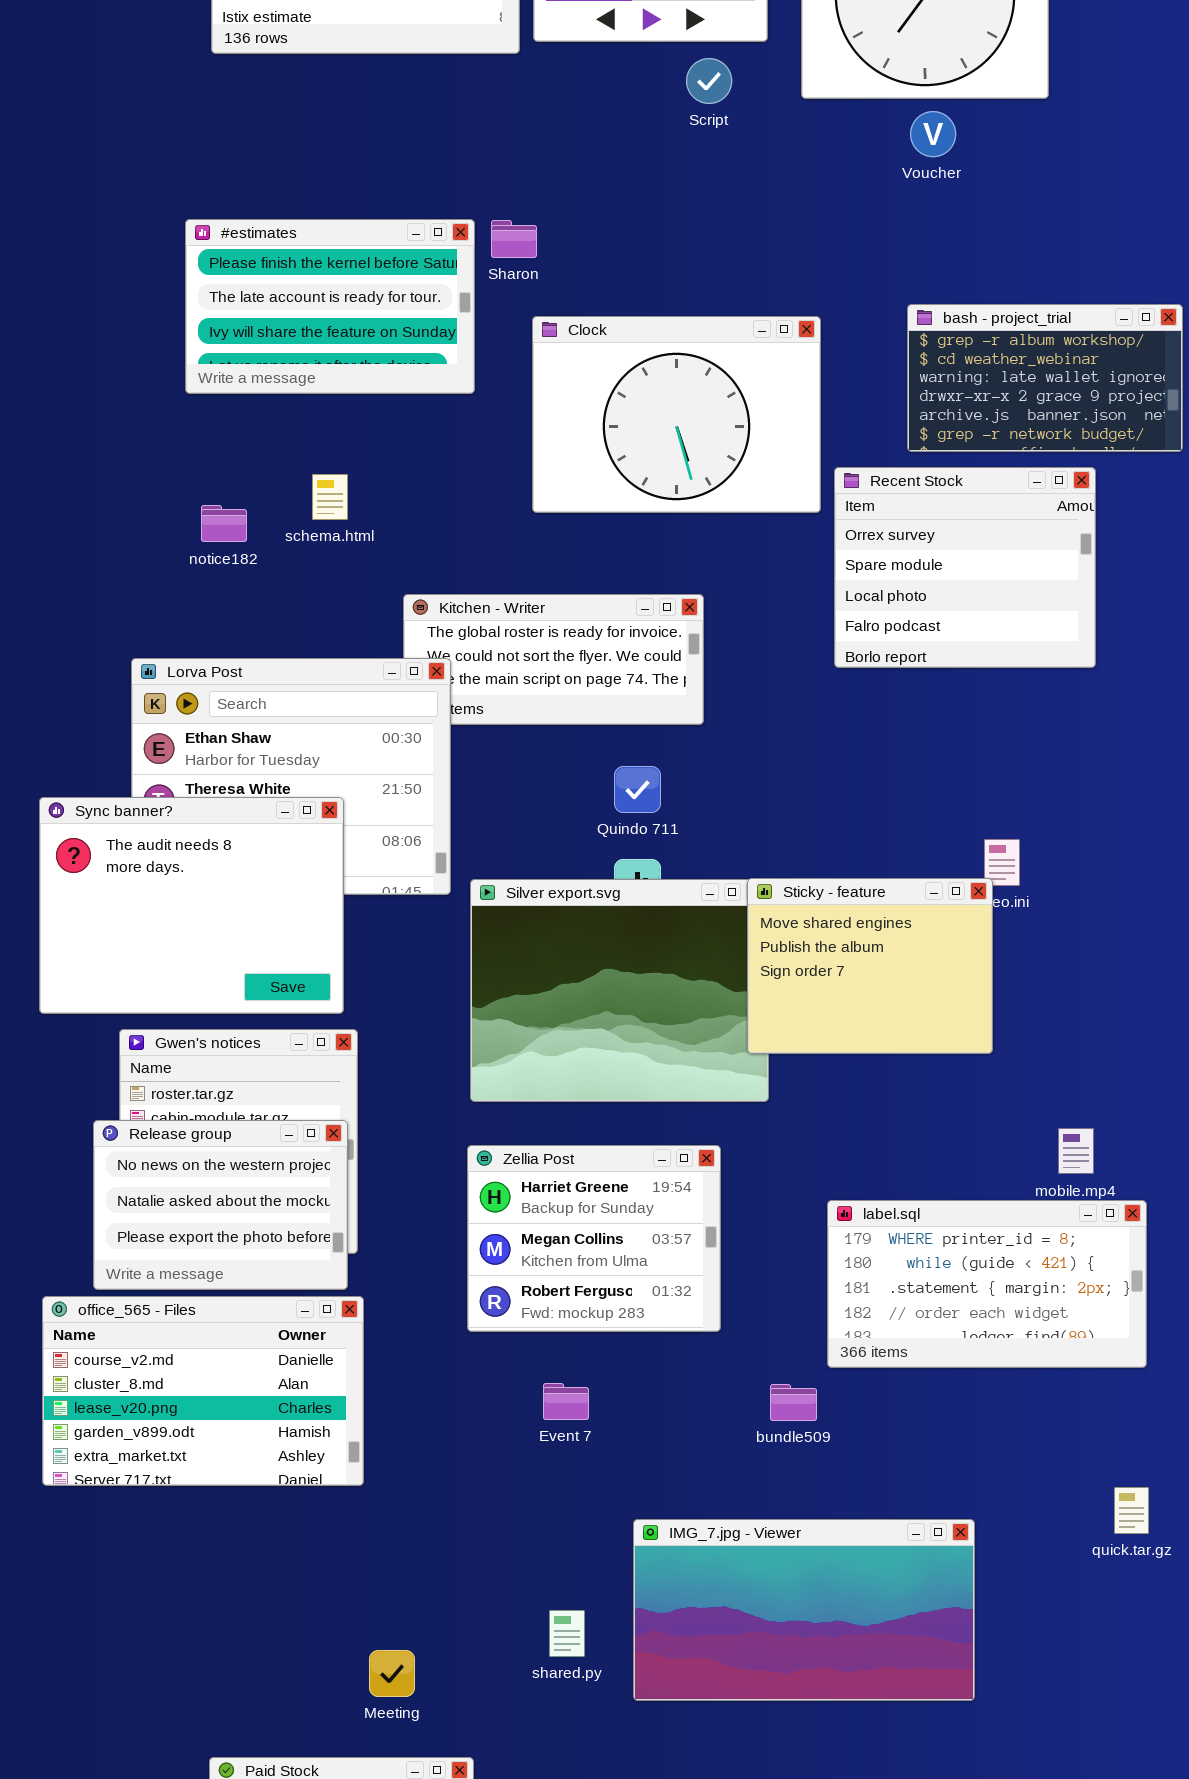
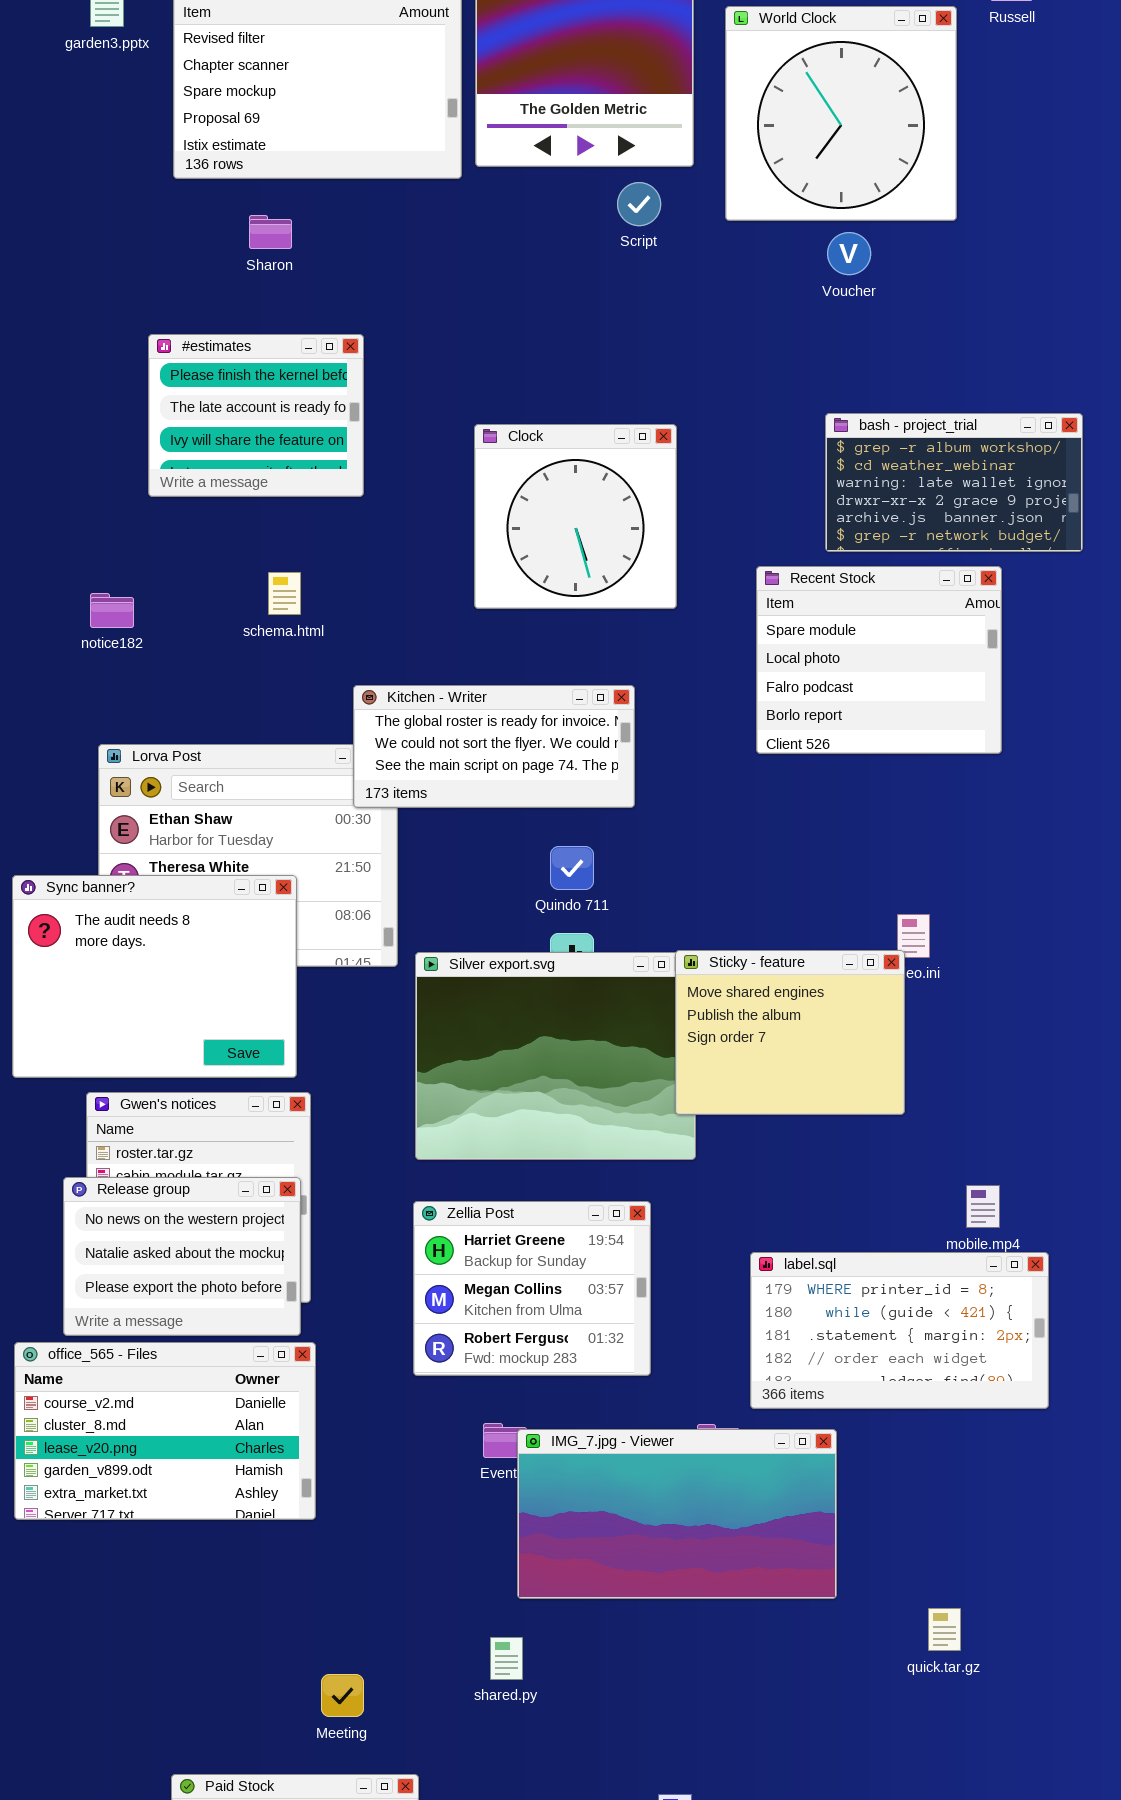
#estimates: [185,219,475,394] -> [148,334,364,497], resized
Sharon: [491,220,537,258] -> [249,215,292,249], moved
Clock: [532,316,821,513] -> [474,424,677,609], resized
Recent Stock: [834,467,1096,668] -> [756,566,1002,754], scrolled down 1 row
notice182: [201,505,247,542] -> [90,593,134,628], moved
Kitchen - Writer: [403,594,704,725] -> [353,685,635,808], raised
quick.tar.gz: [1114,1487,1149,1534] -> [928,1608,961,1651], moved
IMG_7.jpg - Viewer: [633,1519,975,1701] -> [517,1429,837,1599], moved

